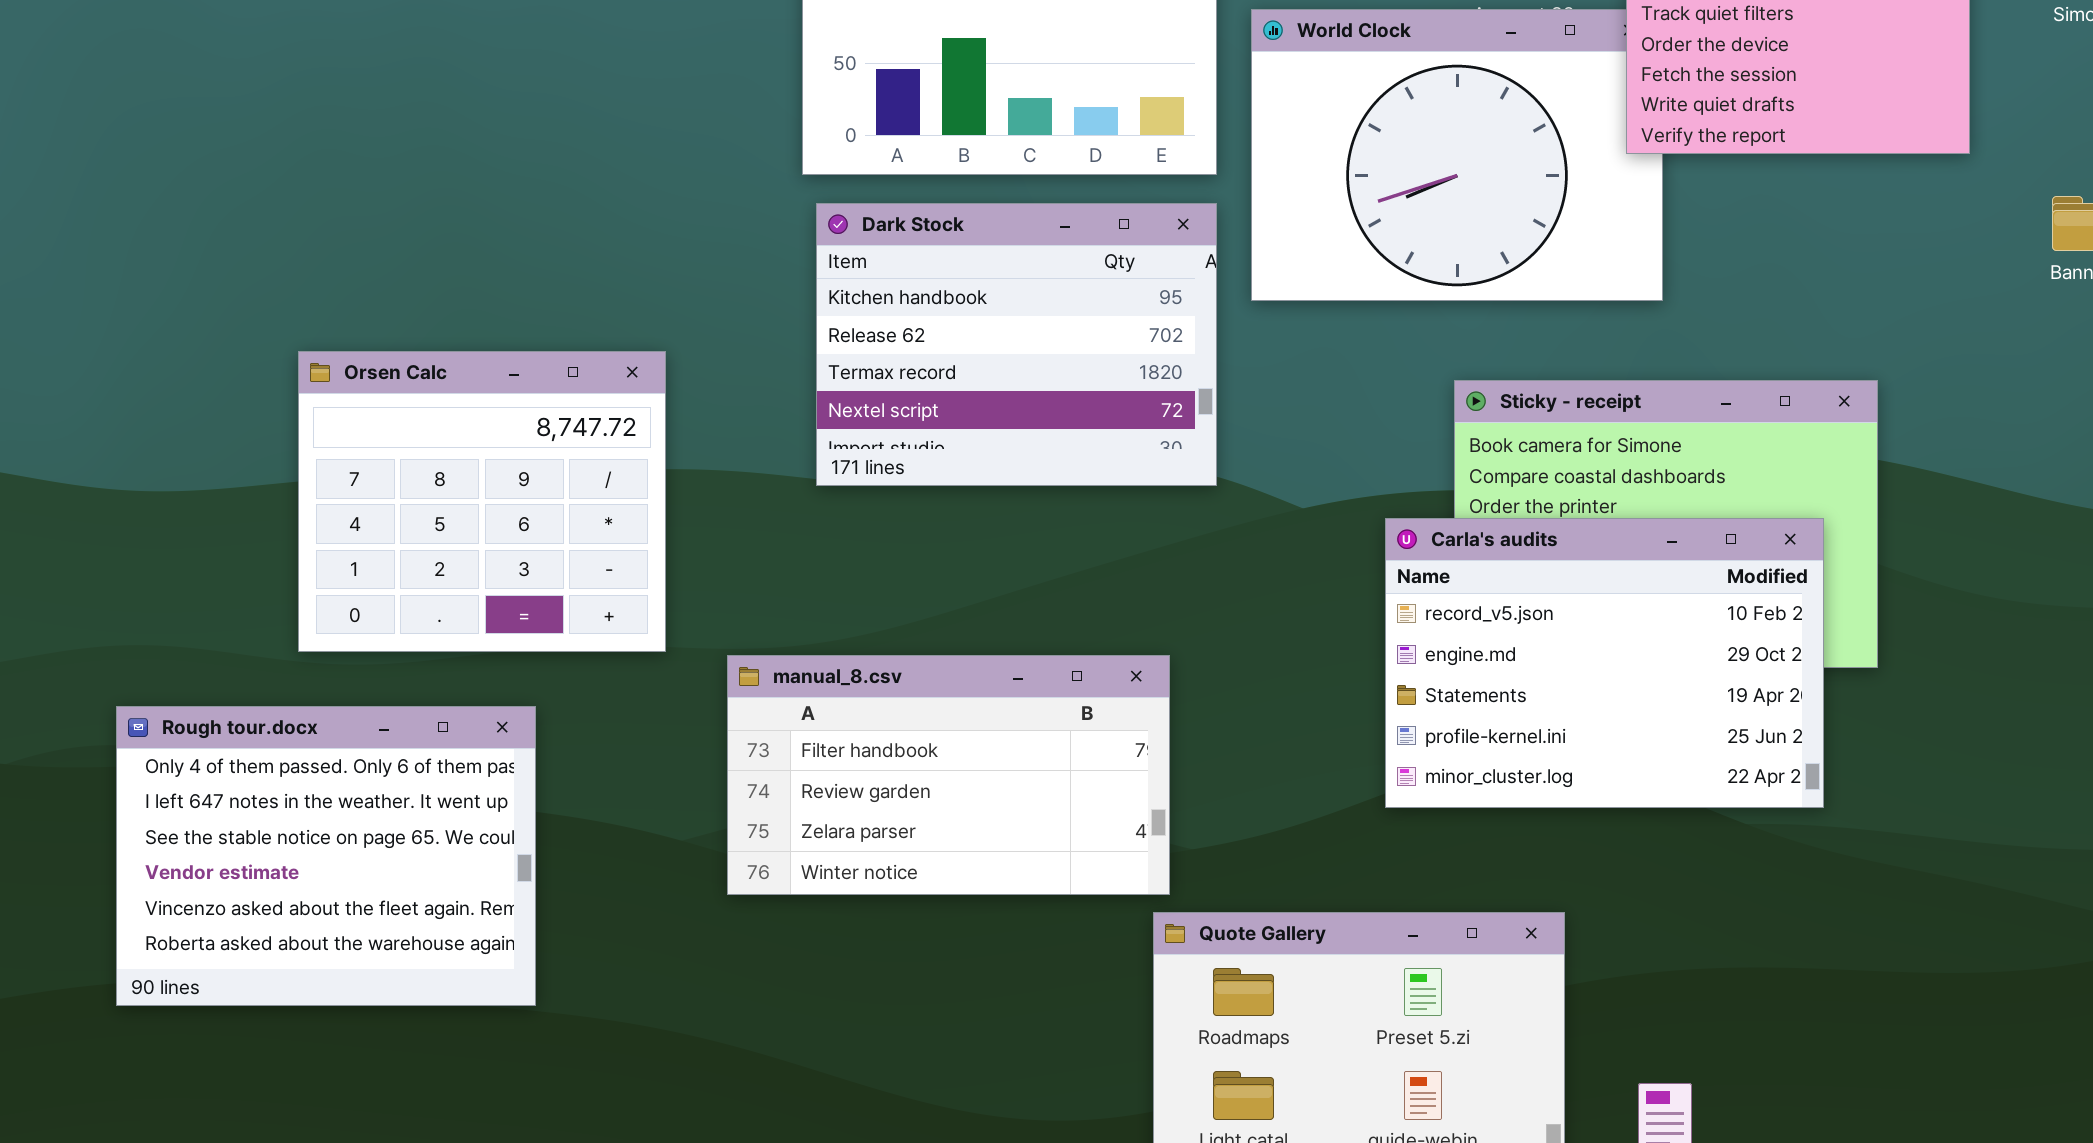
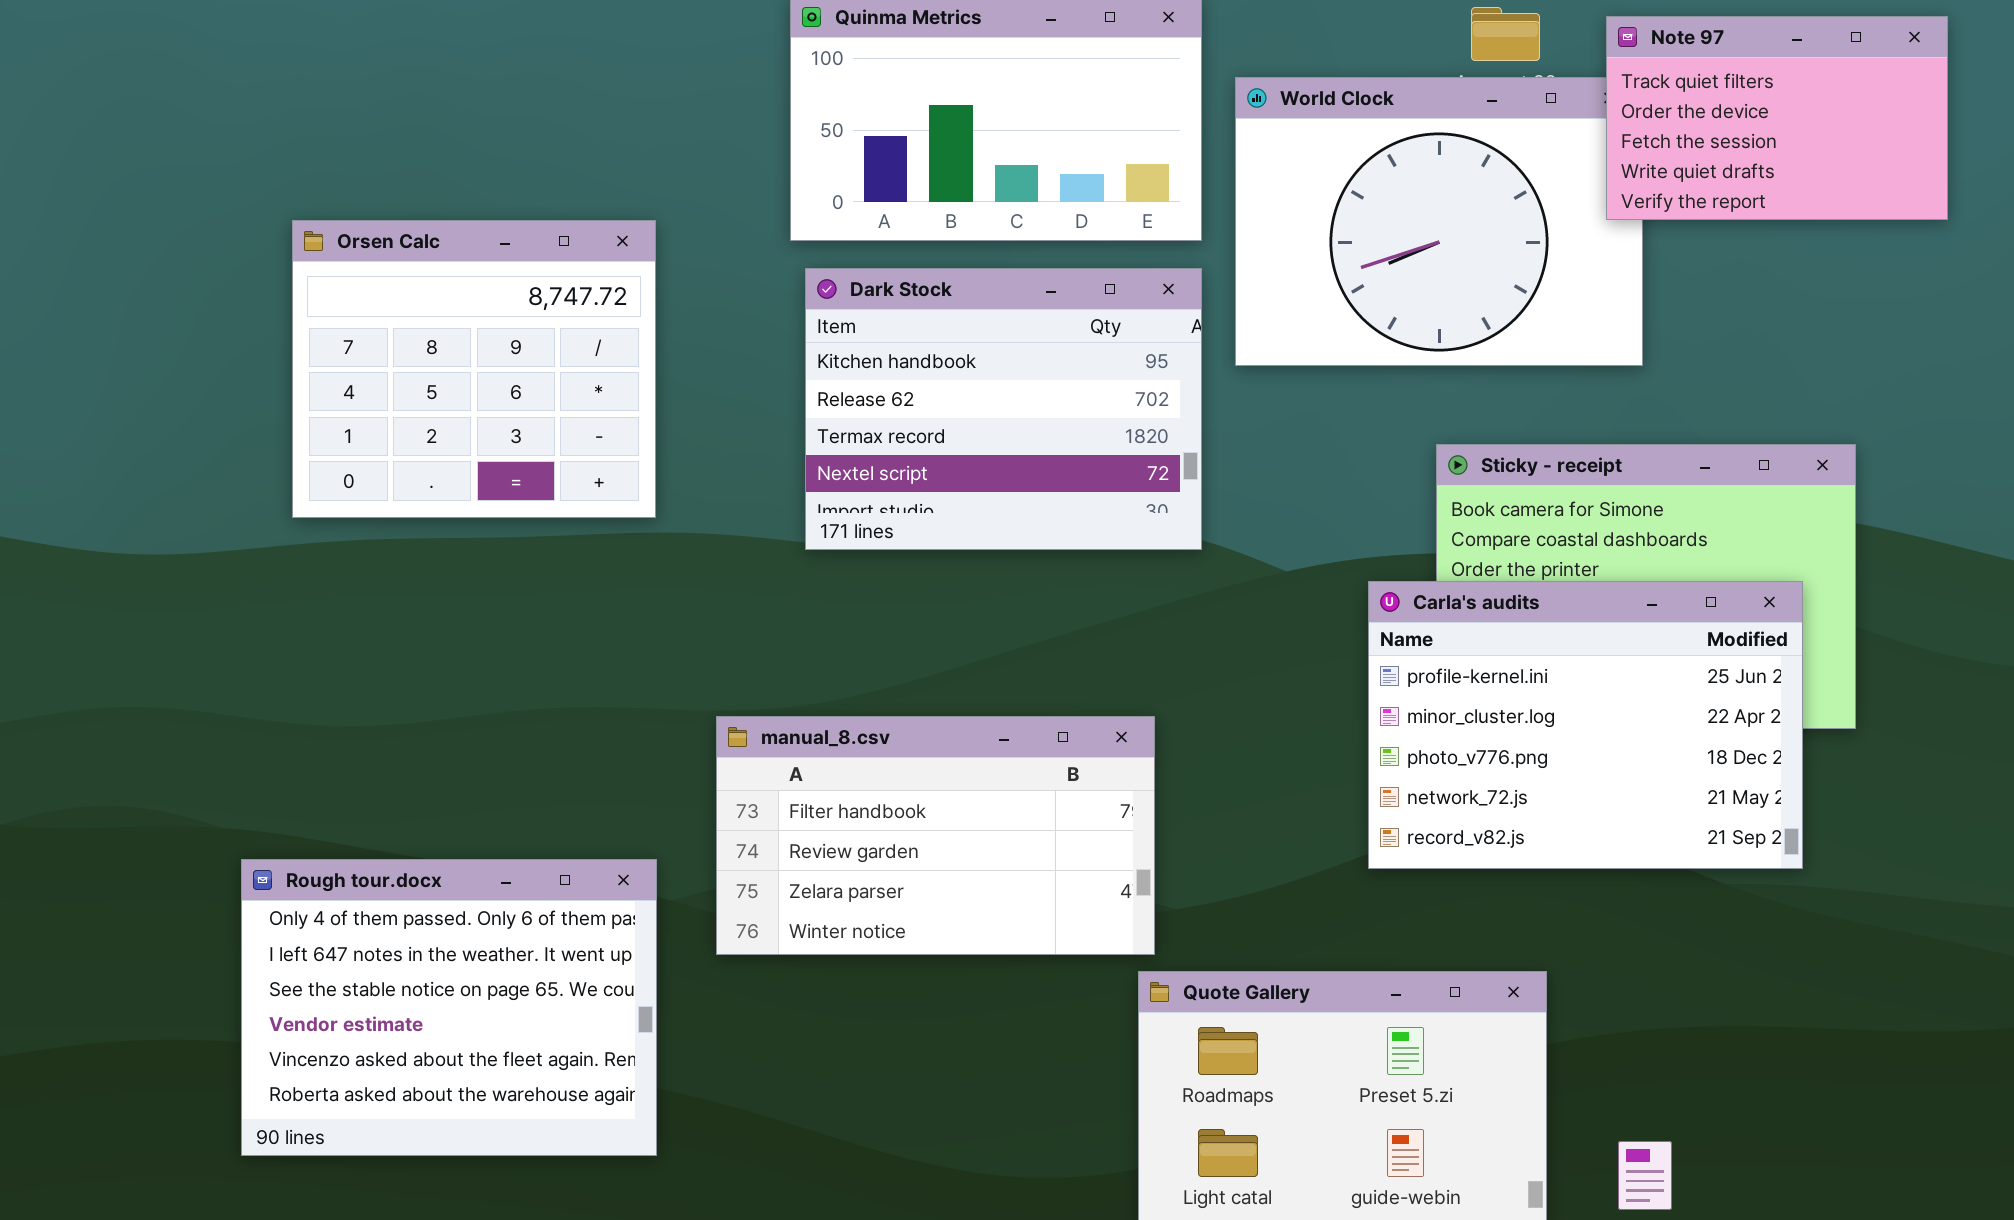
Orsen Calc: [298,351,666,652] -> [292,220,656,518], moved
Carla's audits: [1385,518,1824,808] -> [1368,581,1803,869], scrolled down 3 rows
Rough tour.docx: [116,706,536,1006] -> [241,859,657,1156], moved

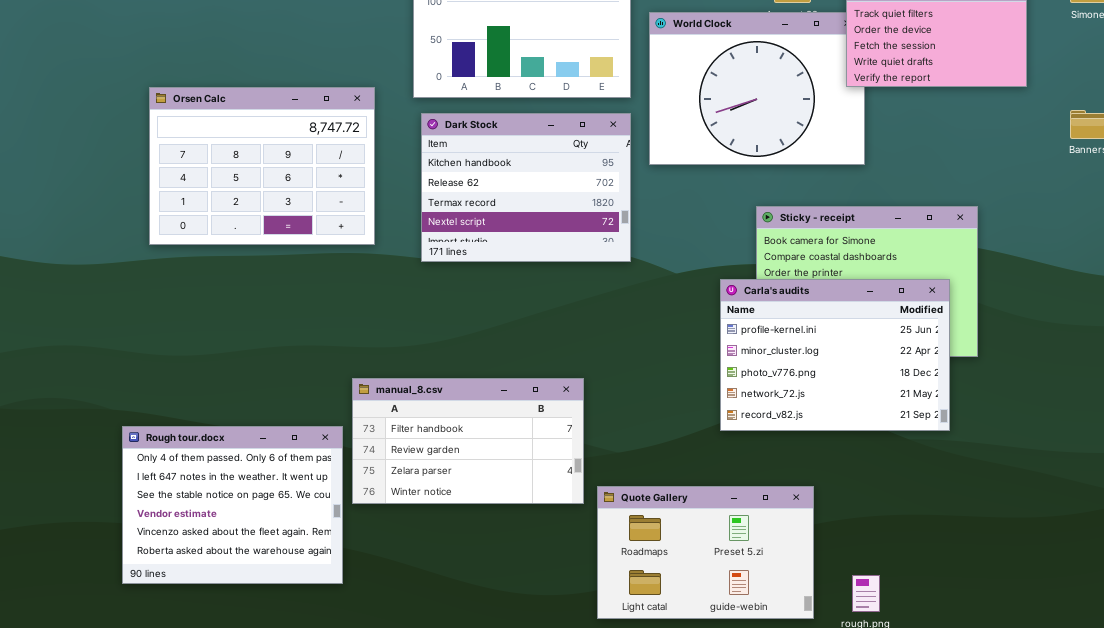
Orsen Calc: [292,220,656,518] -> [149,87,375,245], resized
manual_8.csv: [716,716,1155,955] -> [352,378,584,504], moved

